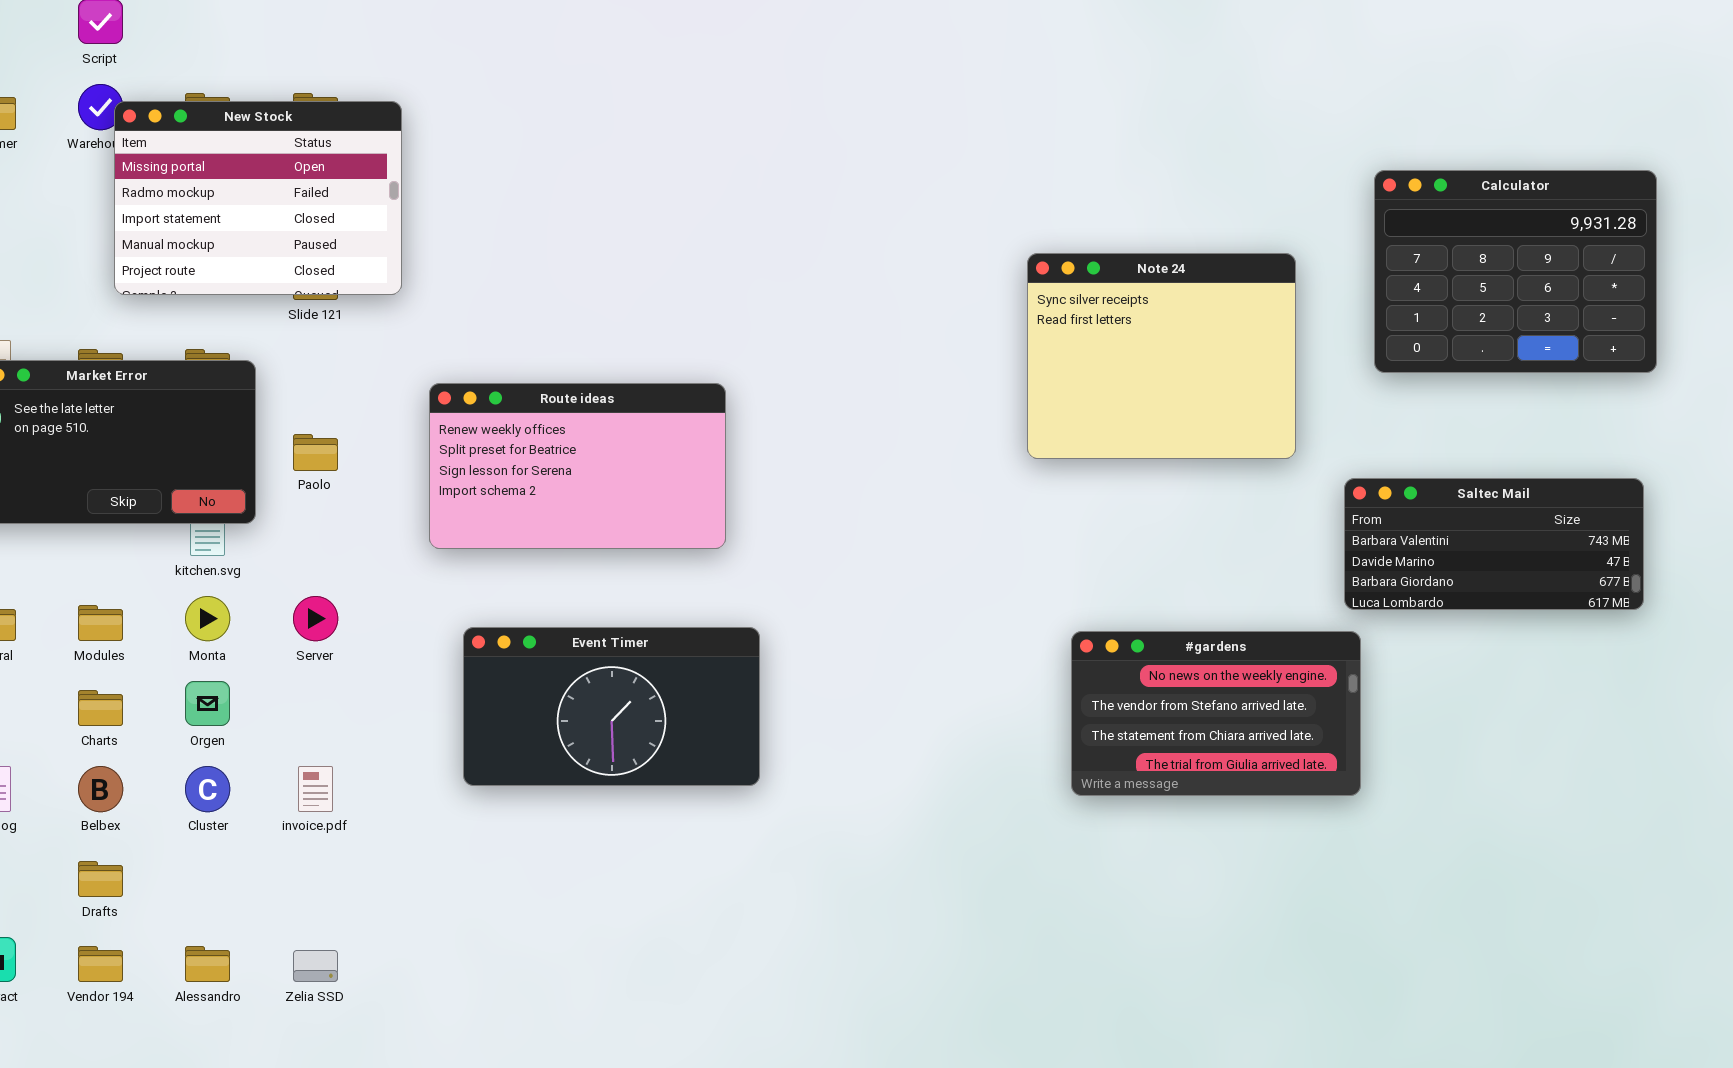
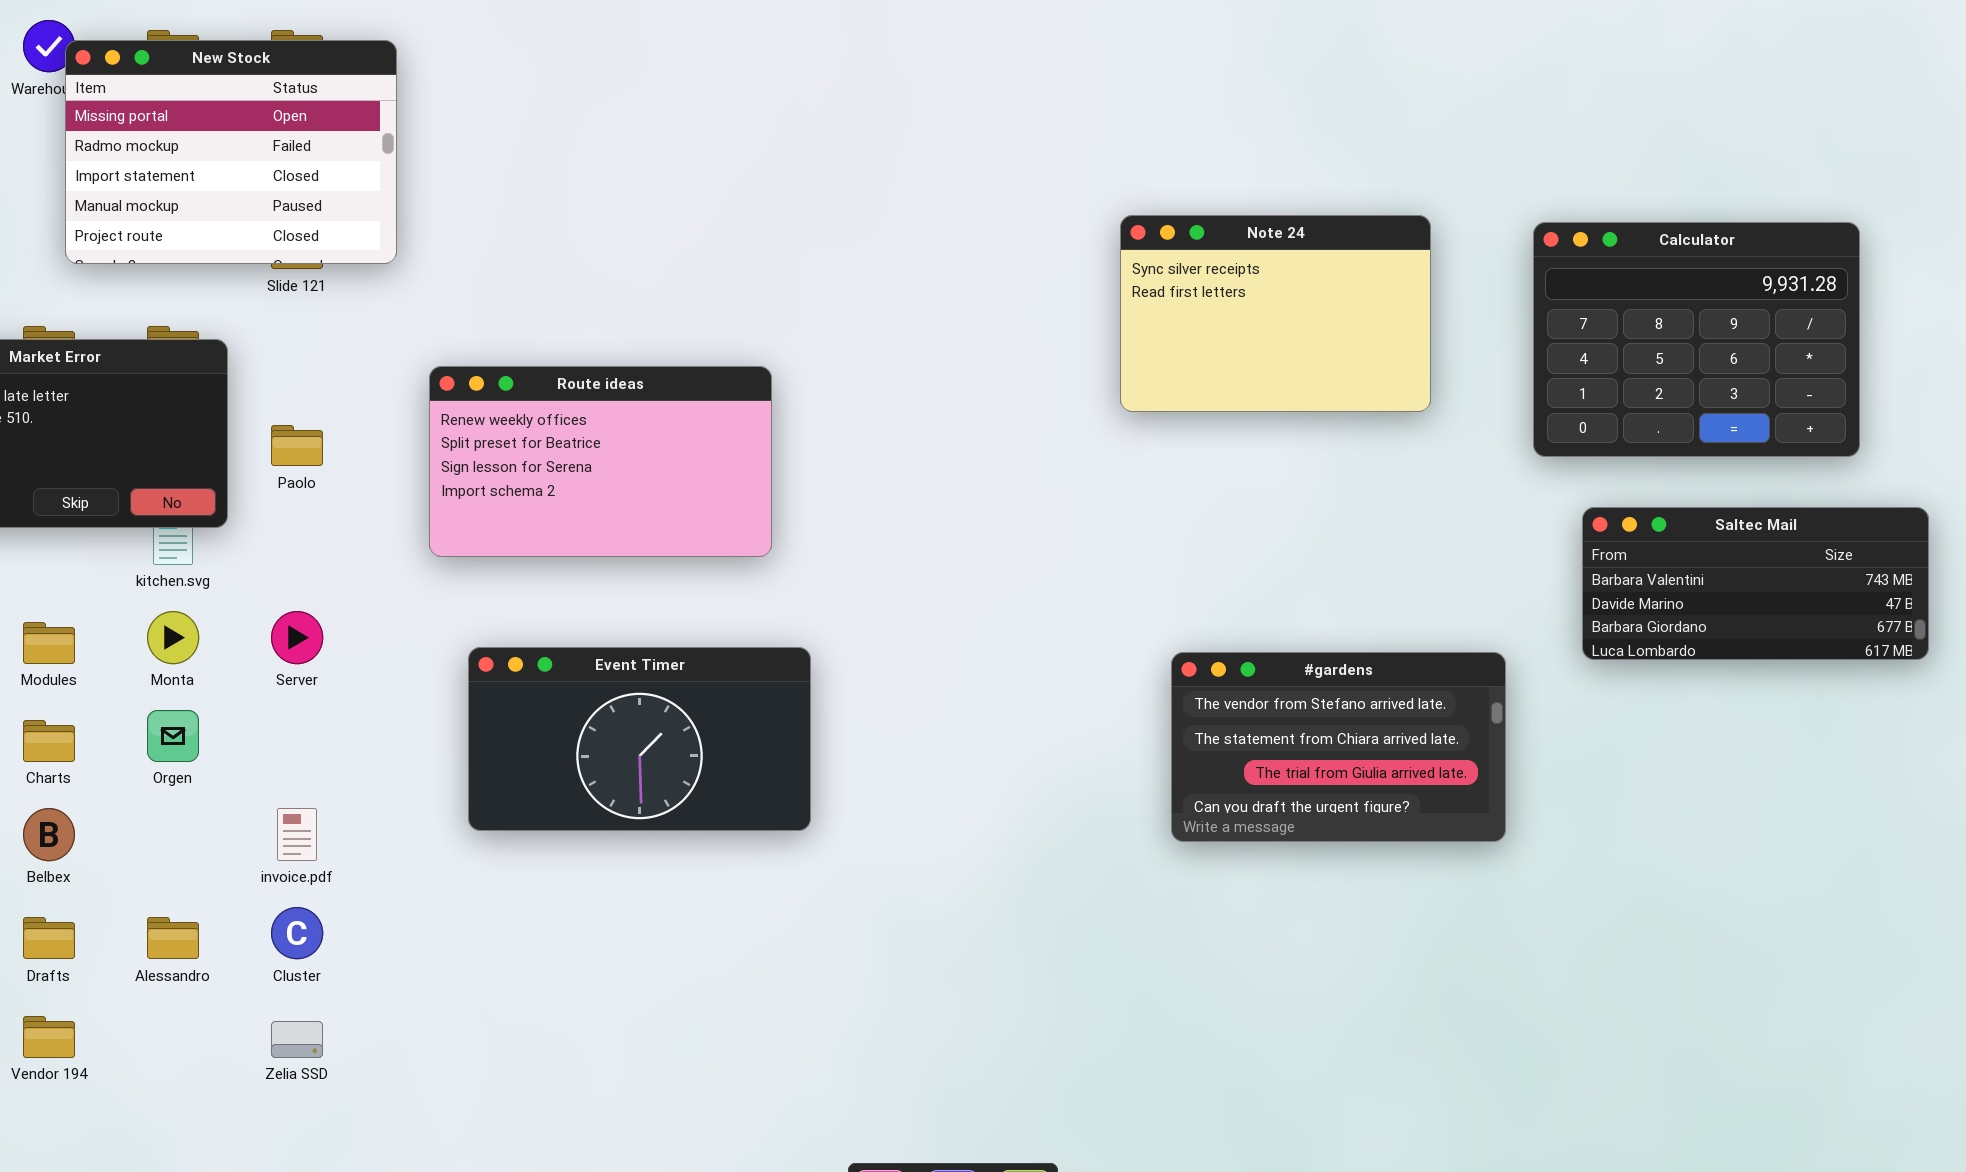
Calculator: [1374,170,1657,373] -> [1533,222,1860,457], moved
Note 24: [1027,253,1296,459] -> [1120,215,1431,412], resized
Saltec Mail: [1344,478,1644,610] -> [1582,507,1929,660], moved
#gardens: [1071,631,1361,796] -> [1171,652,1506,842], scrolled down 1 row
Cluster: [185,766,230,812] -> [271,907,323,959], moved
Alessandro: [185,946,230,982] -> [147,917,199,959], moved

